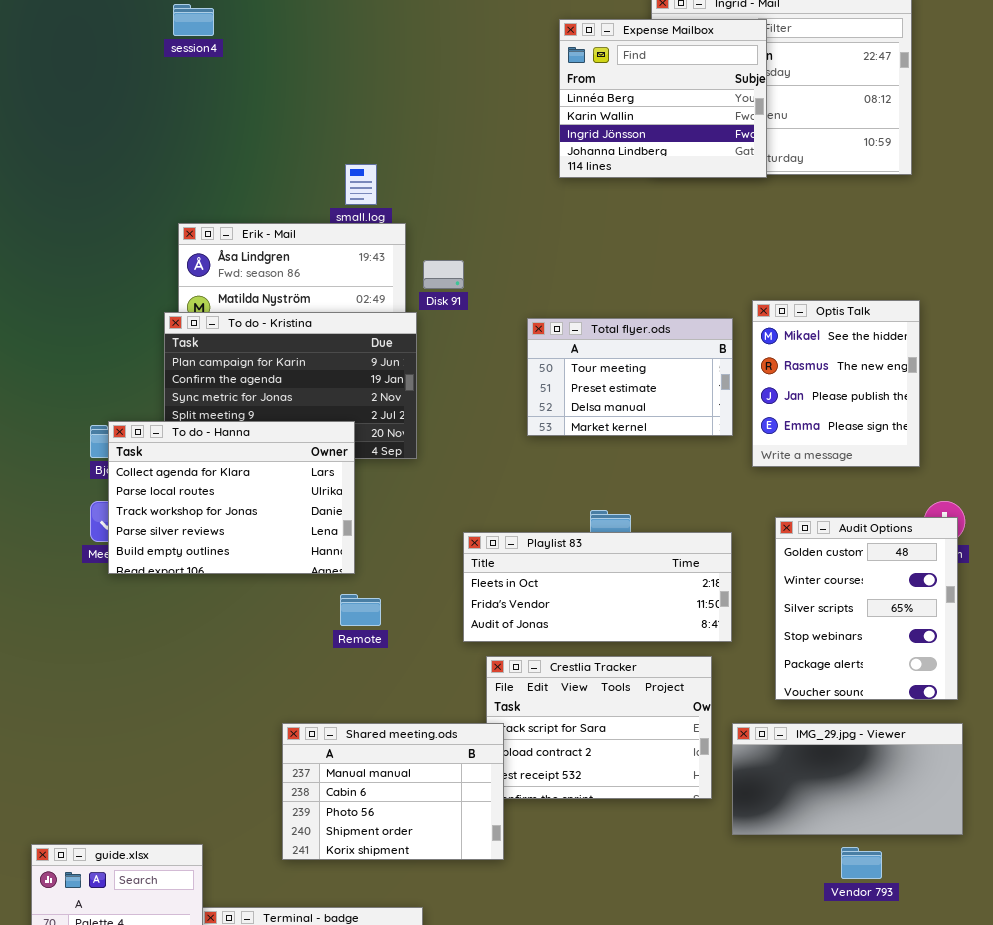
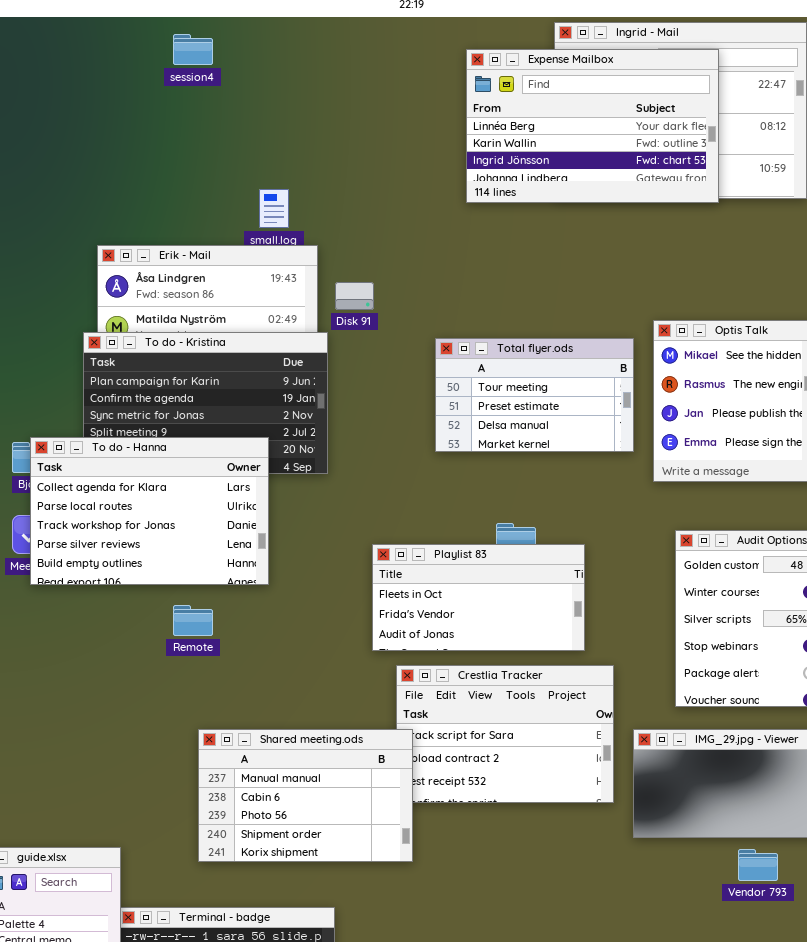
session4: [173,4,214,36] -> [173,34,213,65], moved
Expense Mailbox: [559,19,767,178] -> [466,49,719,203], resized
Playlist 83: [463,532,732,642] -> [372,544,585,651], resized
Remote: [340,594,381,626] -> [173,605,213,636], moved

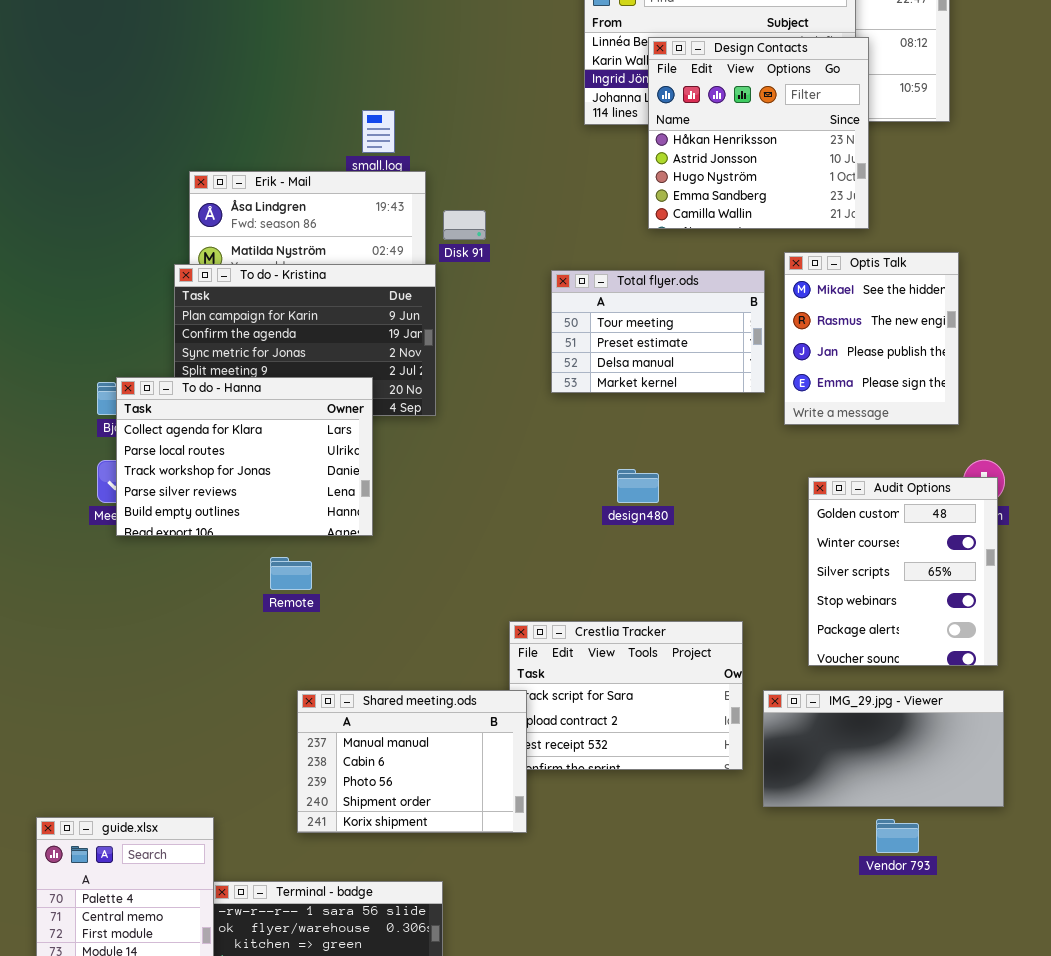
Design Contacts: none -> [648,37,869,229], opened
Playlist 83: [372,544,585,651] -> none, closed

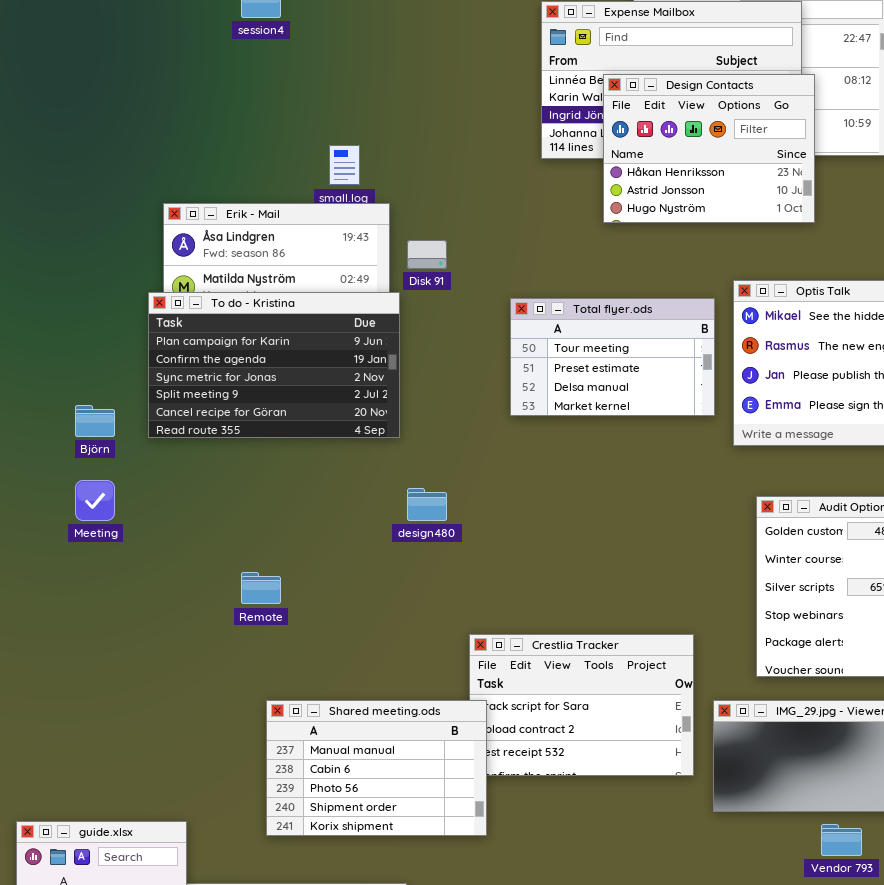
Design Contacts: [648,37,869,229] -> [603,74,815,223], resized
To do - Hanna: [116,377,373,536] -> none, closed
design480: [617,469,659,503] -> [407,488,447,521], moved

